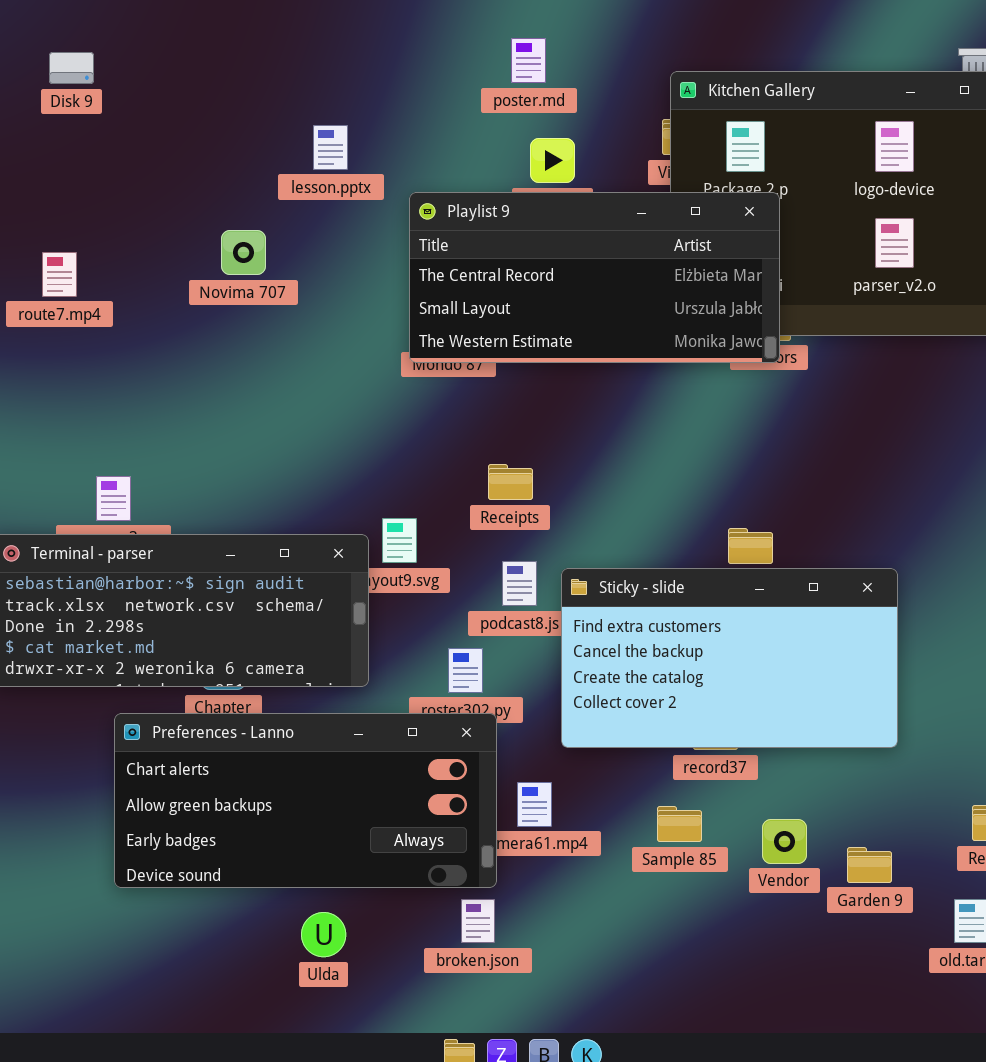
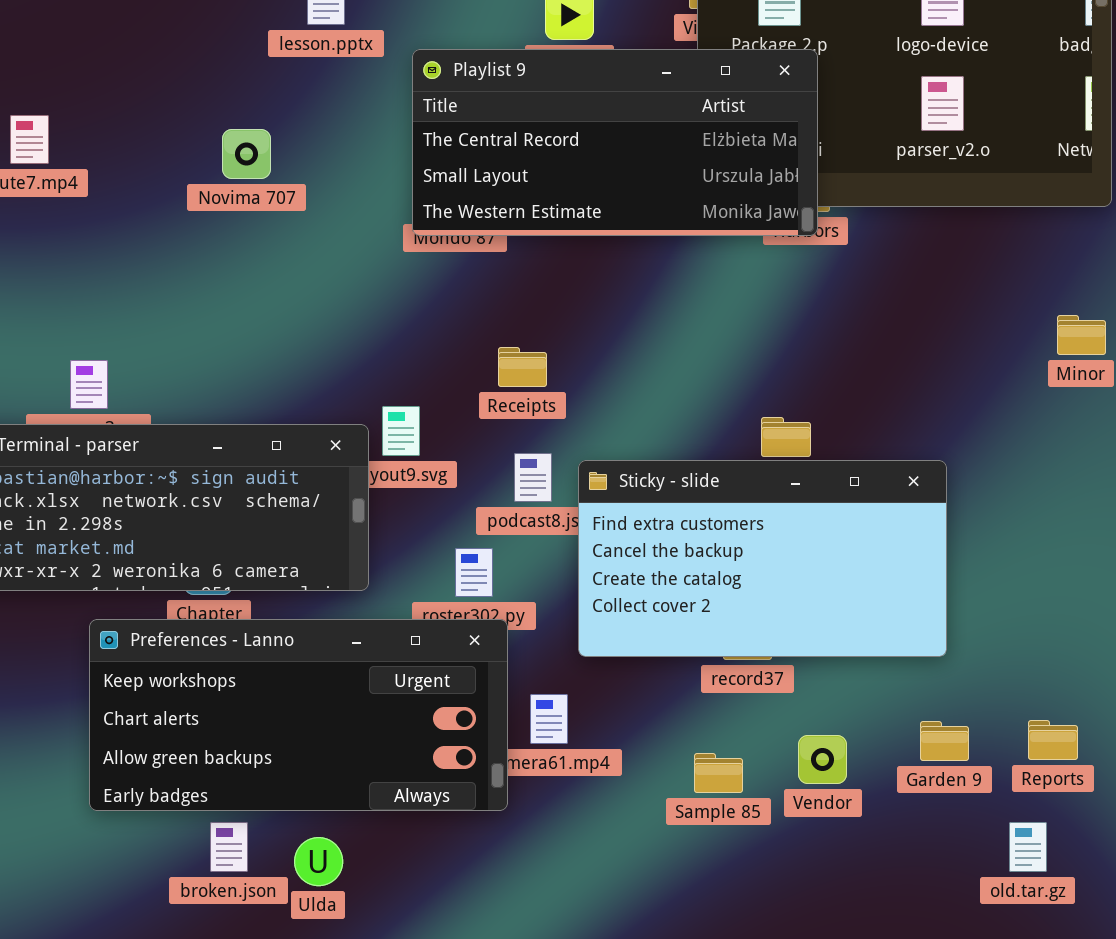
Novima 707: [221,230,266,275] -> [222,129,271,179], moved
Preferences - Lanno: [114,713,497,888] -> [89,619,508,811], scrolled up 1 row
Sample 85: [657,806,702,842] -> [694,753,743,793], moved
Garden 9: [847,847,892,883] -> [920,721,969,761], moved
broken.json: [461,899,495,943] -> [210,822,248,872], moved

